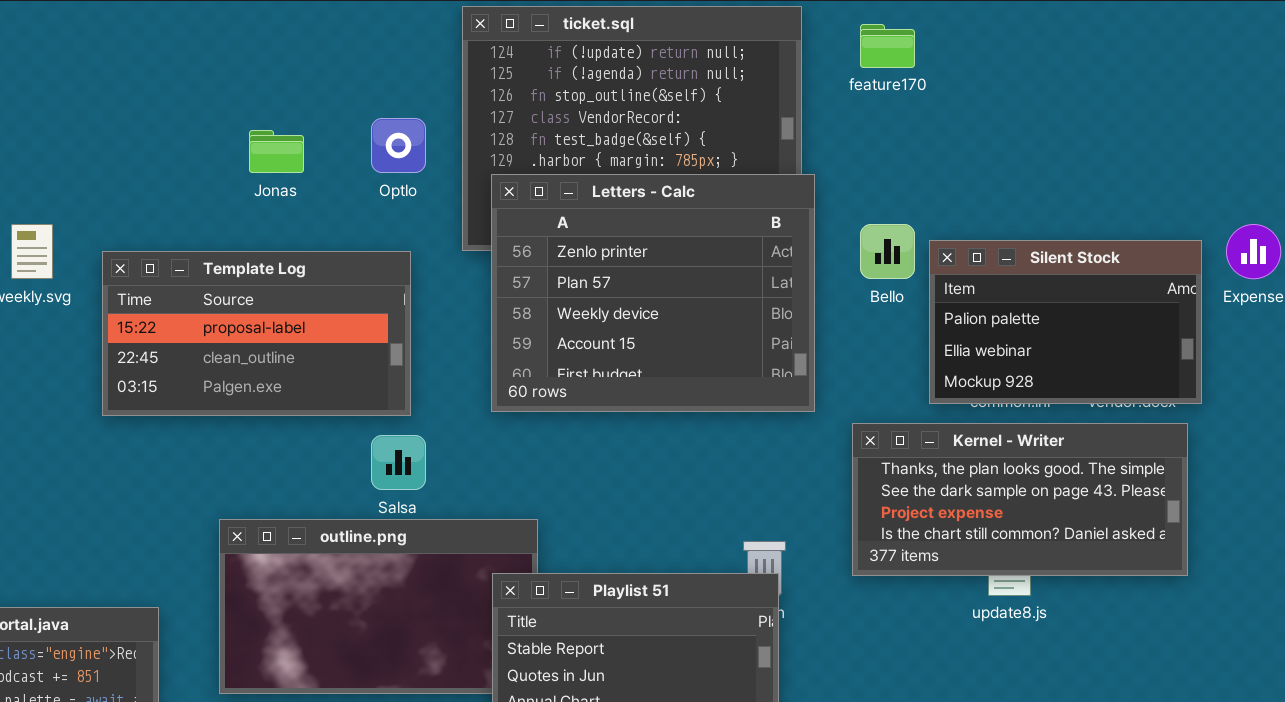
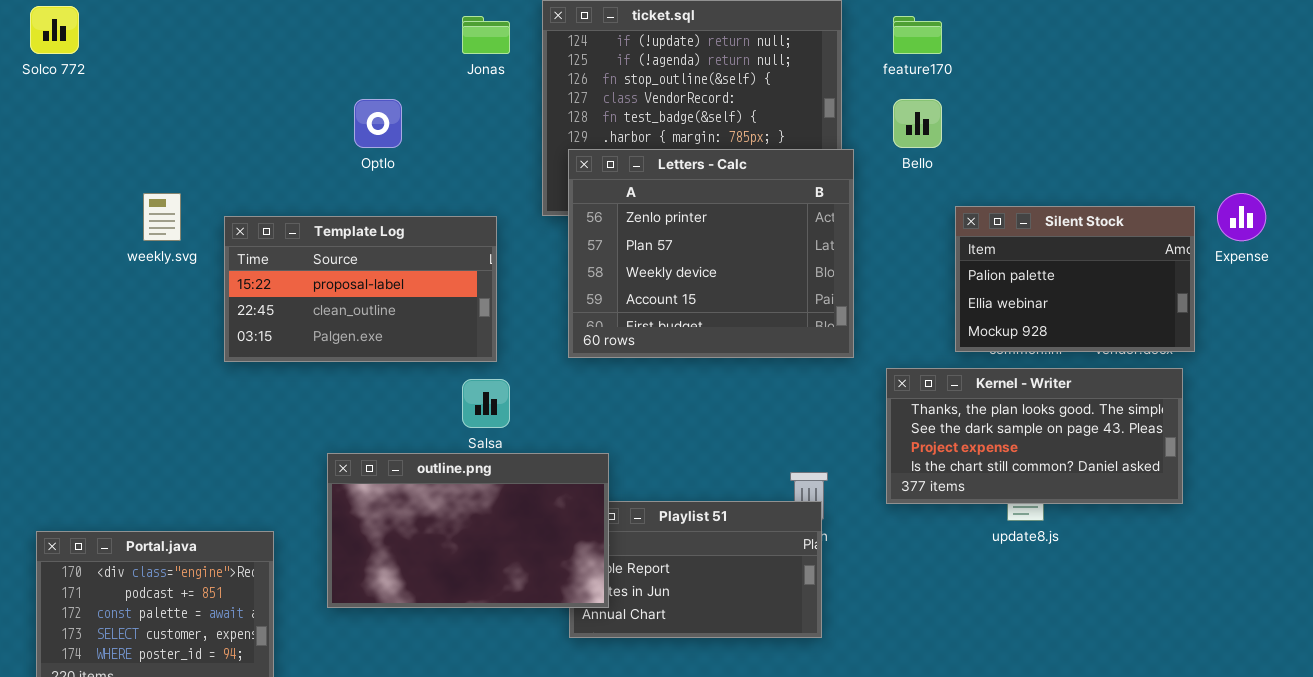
Optlo: [371,118,426,173] -> [354,99,402,148], moved
Jonas: [249,130,304,173] -> [462,16,510,54], moved
Bello: [860,224,915,279] -> [893,99,942,148], moved
outline.png: [219,519,538,694] -> [327,453,609,608], raised

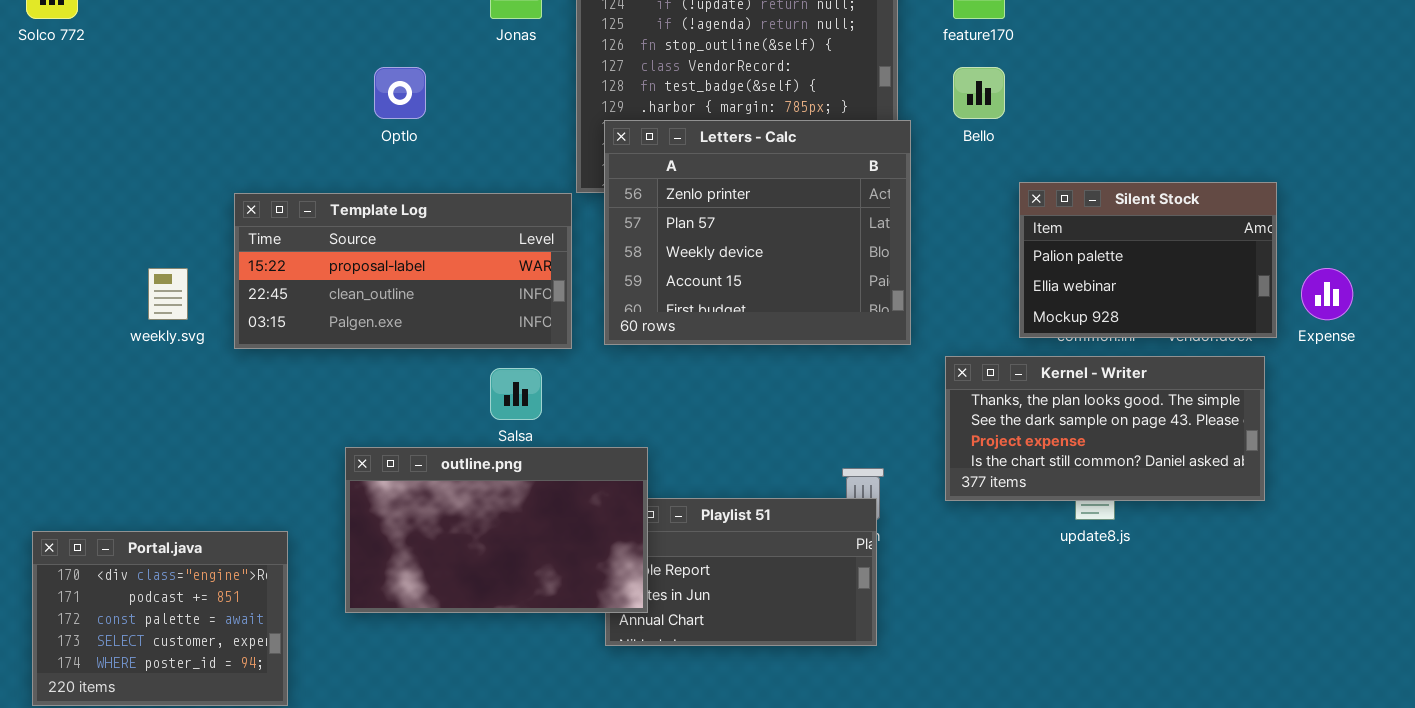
weekly.svg: [143,193,181,241] -> [148,268,188,320], moved
Expense: [1217,193,1266,241] -> [1301,268,1353,320], moved
Template Log: [224,216,497,362] -> [234,193,572,349], resized

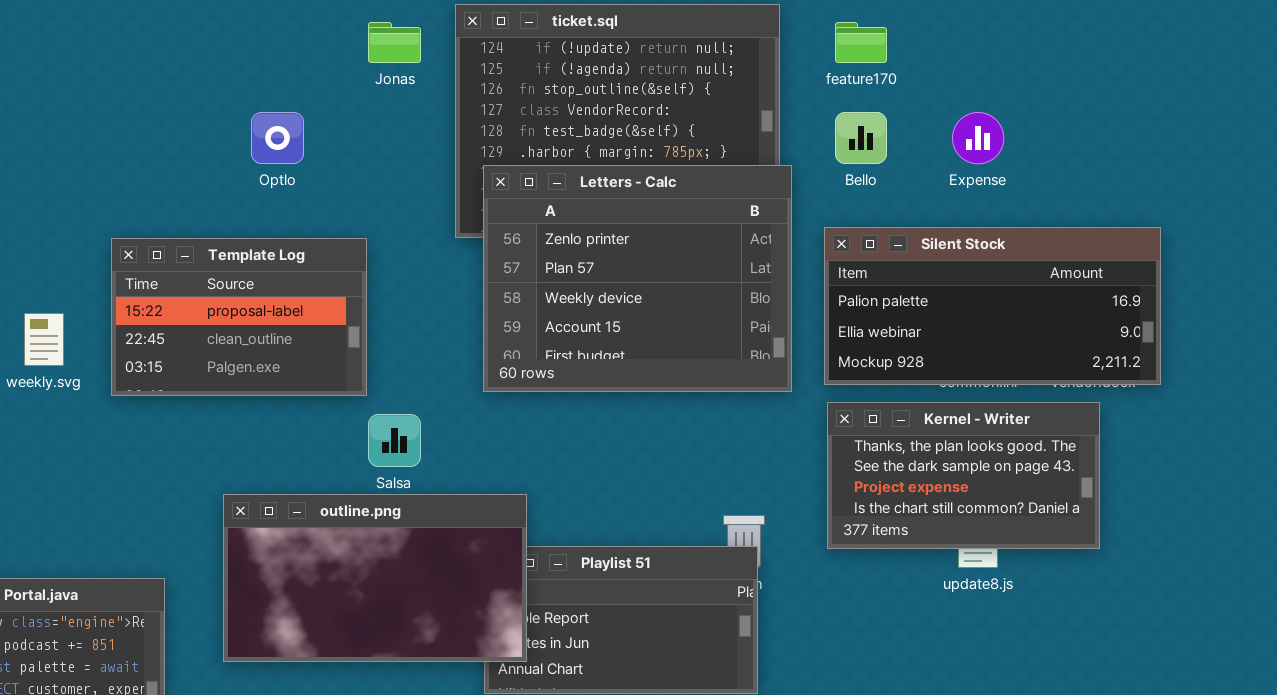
Silent Stock: [1019,182,1277,338] -> [824,227,1161,385], resized
Template Log: [234,193,572,349] -> [111,238,367,396], resized
Expense: [1301,268,1353,320] -> [952,112,1004,164], moved
Kernel - Writer: [945,356,1265,501] -> [827,402,1100,549], resized

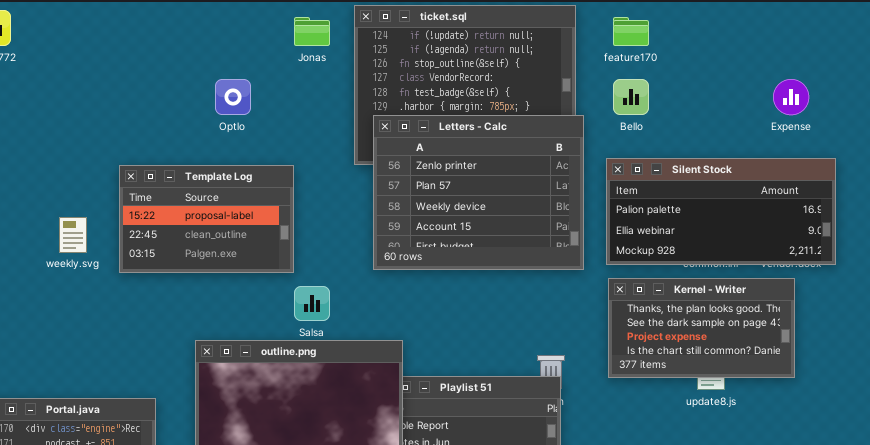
Expense: [952,112,1004,164] -> [773,79,809,115], moved

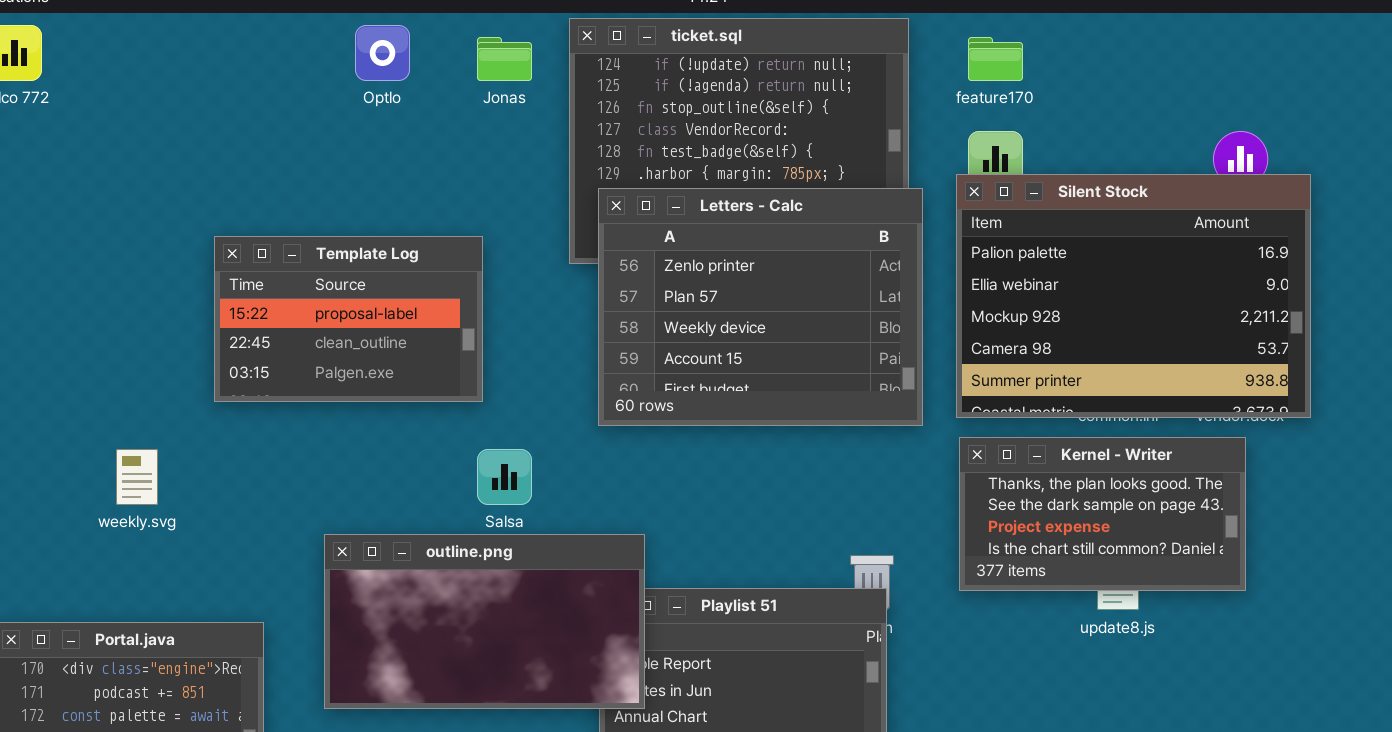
Optlo: [215,79,251,115] -> [355,25,410,81], moved
Silent Stock: [606,158,836,265] -> [956,174,1311,418], resized
Template Log: [119,165,294,273] -> [214,236,483,402], moved
weekly.svg: [59,217,87,253] -> [116,449,158,505], moved

